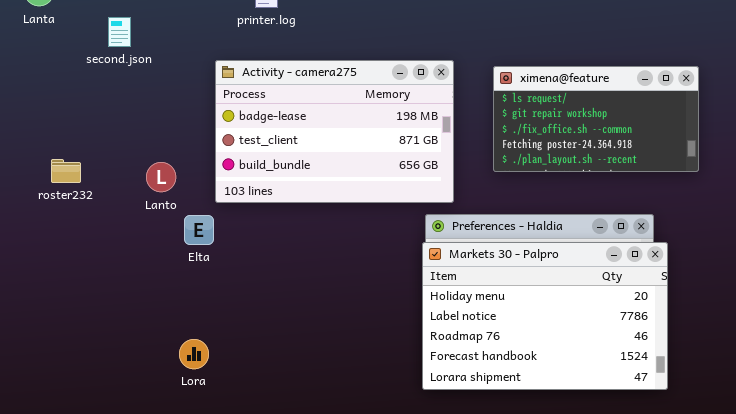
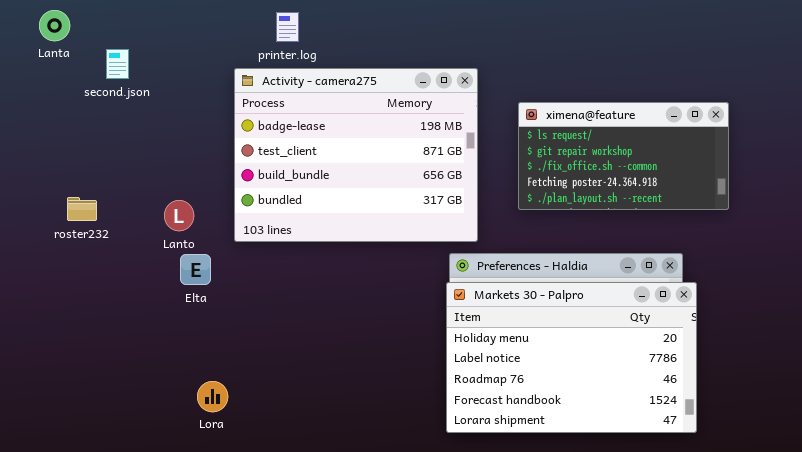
second.json: [108,17,131,47] -> [106,49,129,79], moved
Activity - camera275: [215,60,454,203] -> [234,68,478,242], resized
Elta: [184,215,214,245] -> [180,254,211,285], moved

